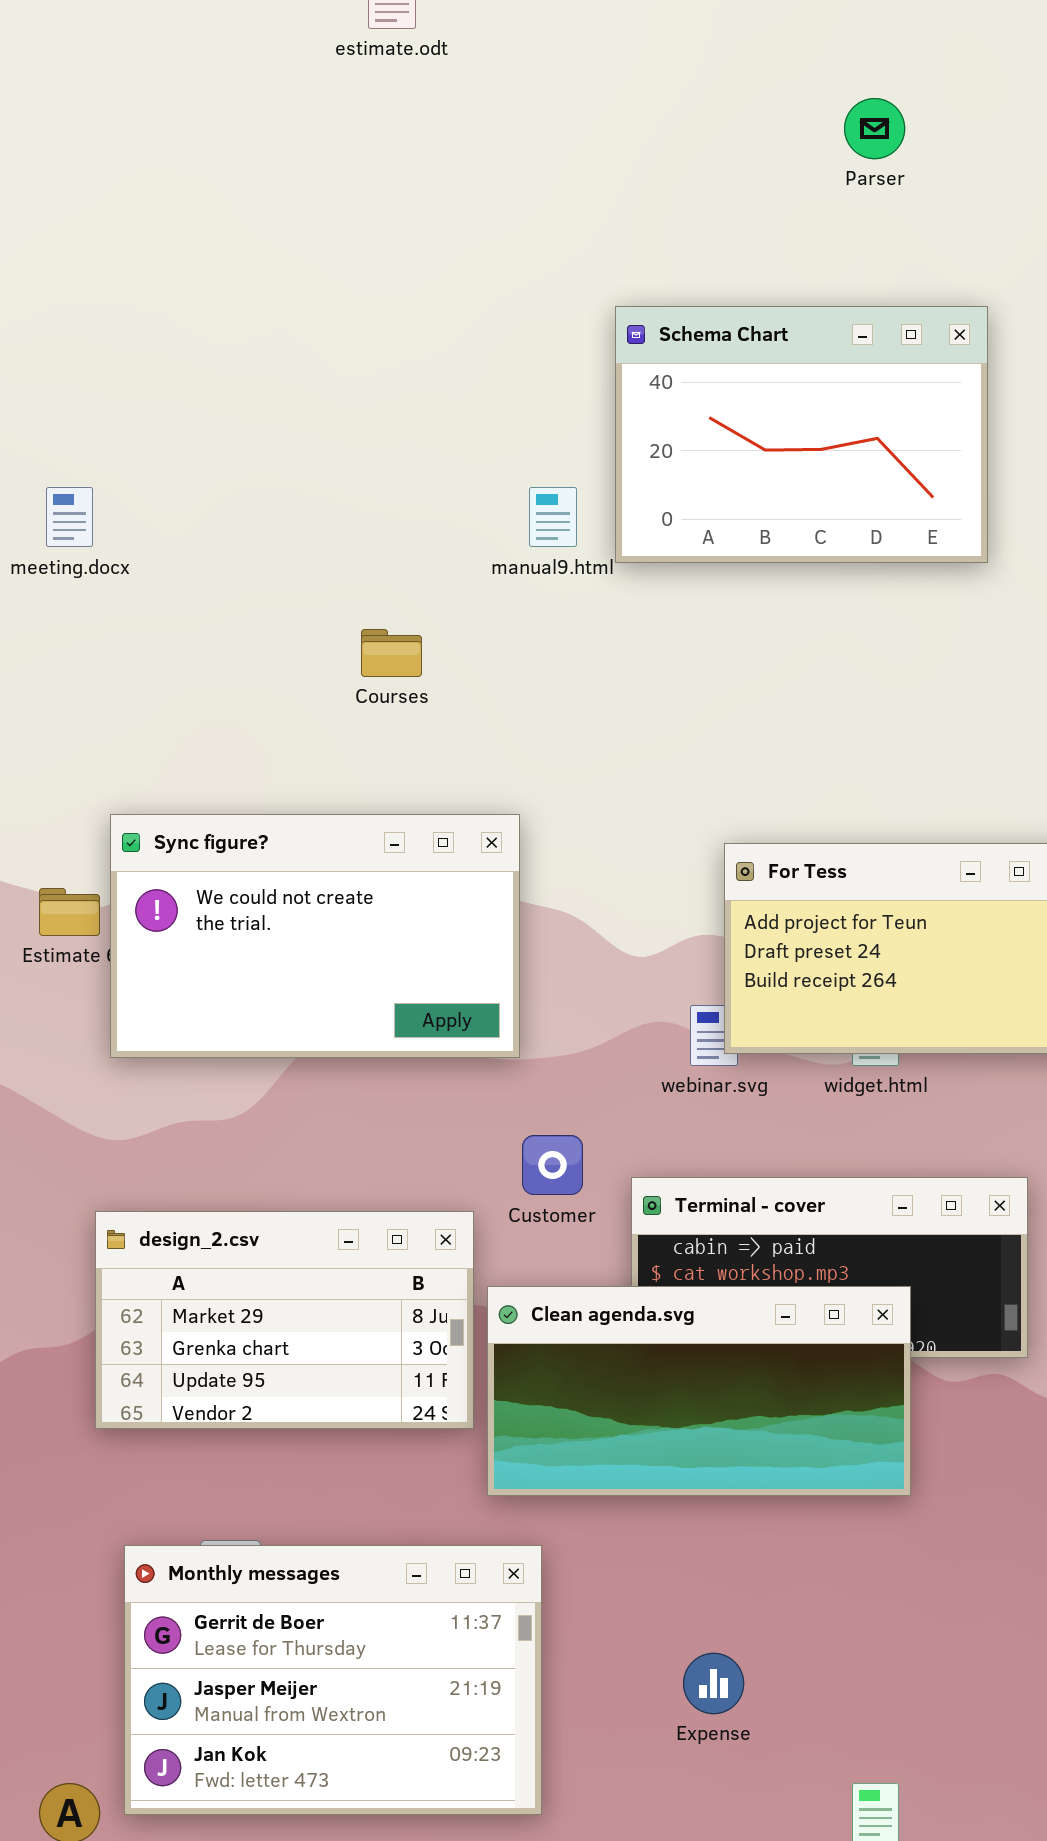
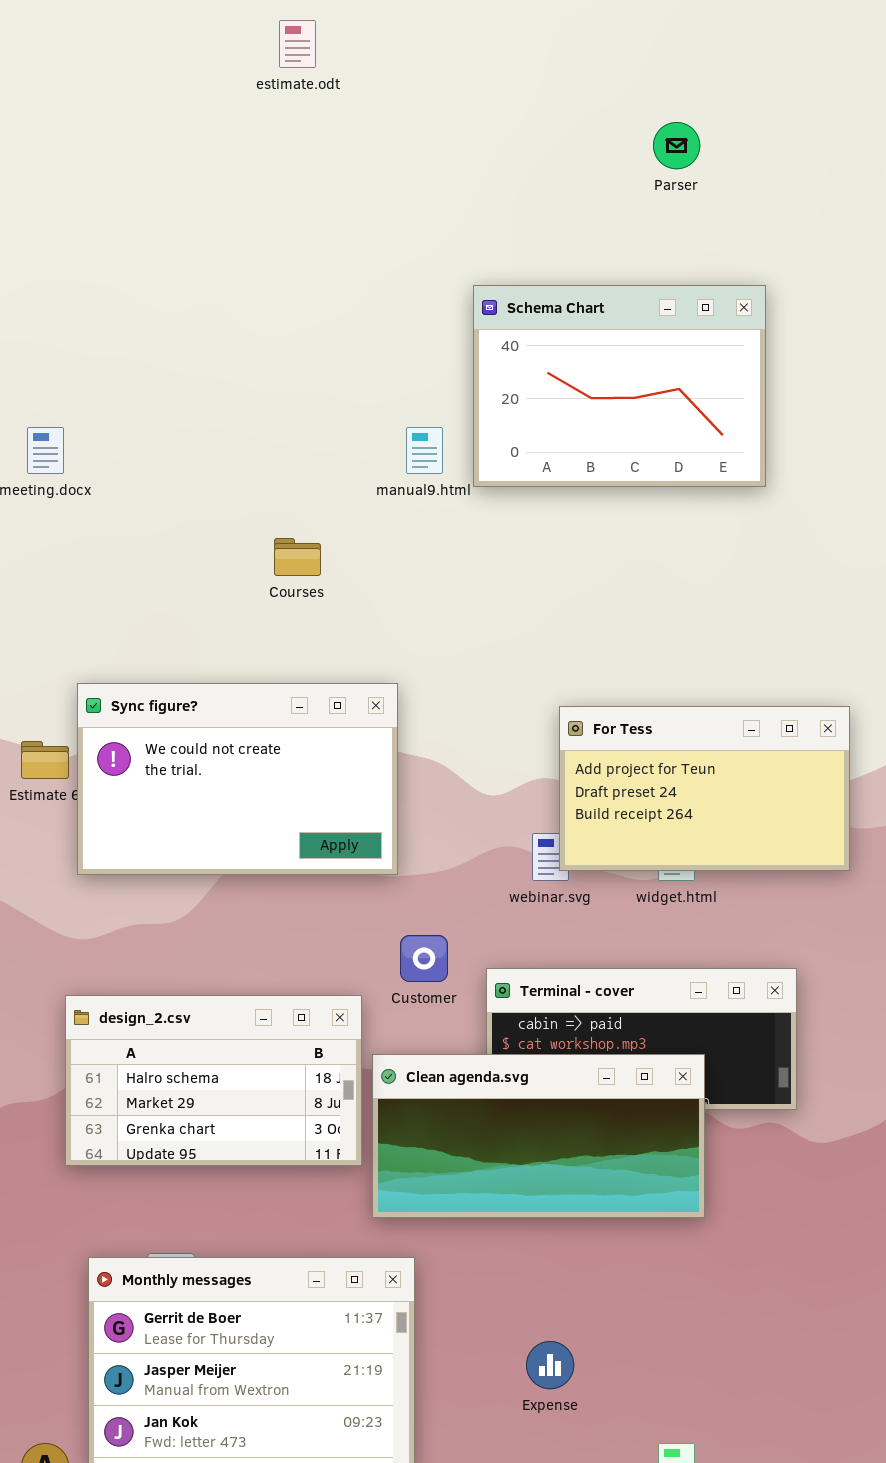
design_2.csv: [95,1211,474,1429] -> [65,995,362,1166], scrolled up 1 row

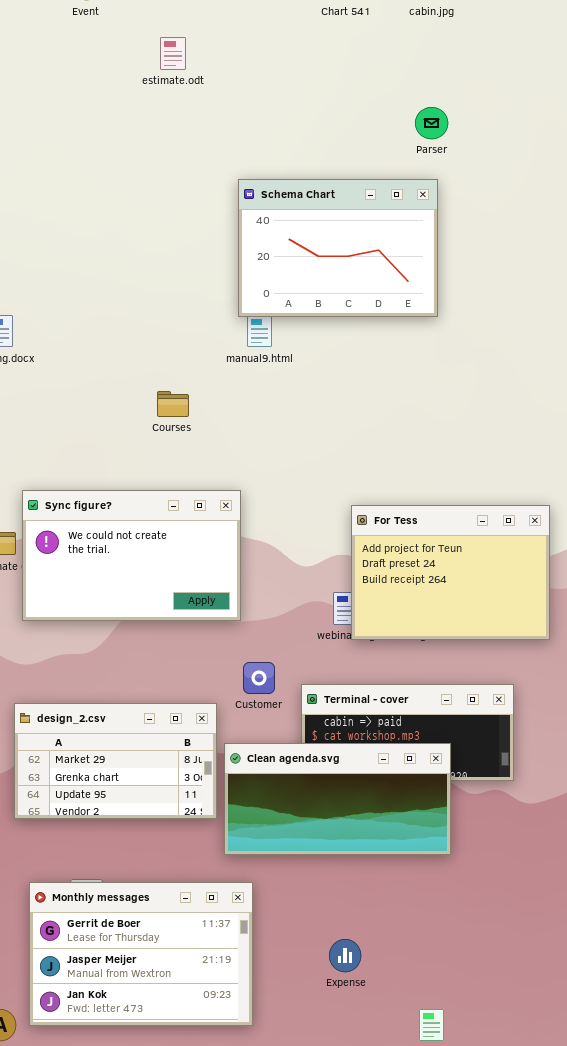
Schema Chart: [473,285,766,487] -> [238,179,438,317], moved
For Tess: [559,706,850,871] -> [351,505,550,640], resized
design_2.csv: [65,995,362,1166] -> [14,703,217,819], scrolled down 1 row

